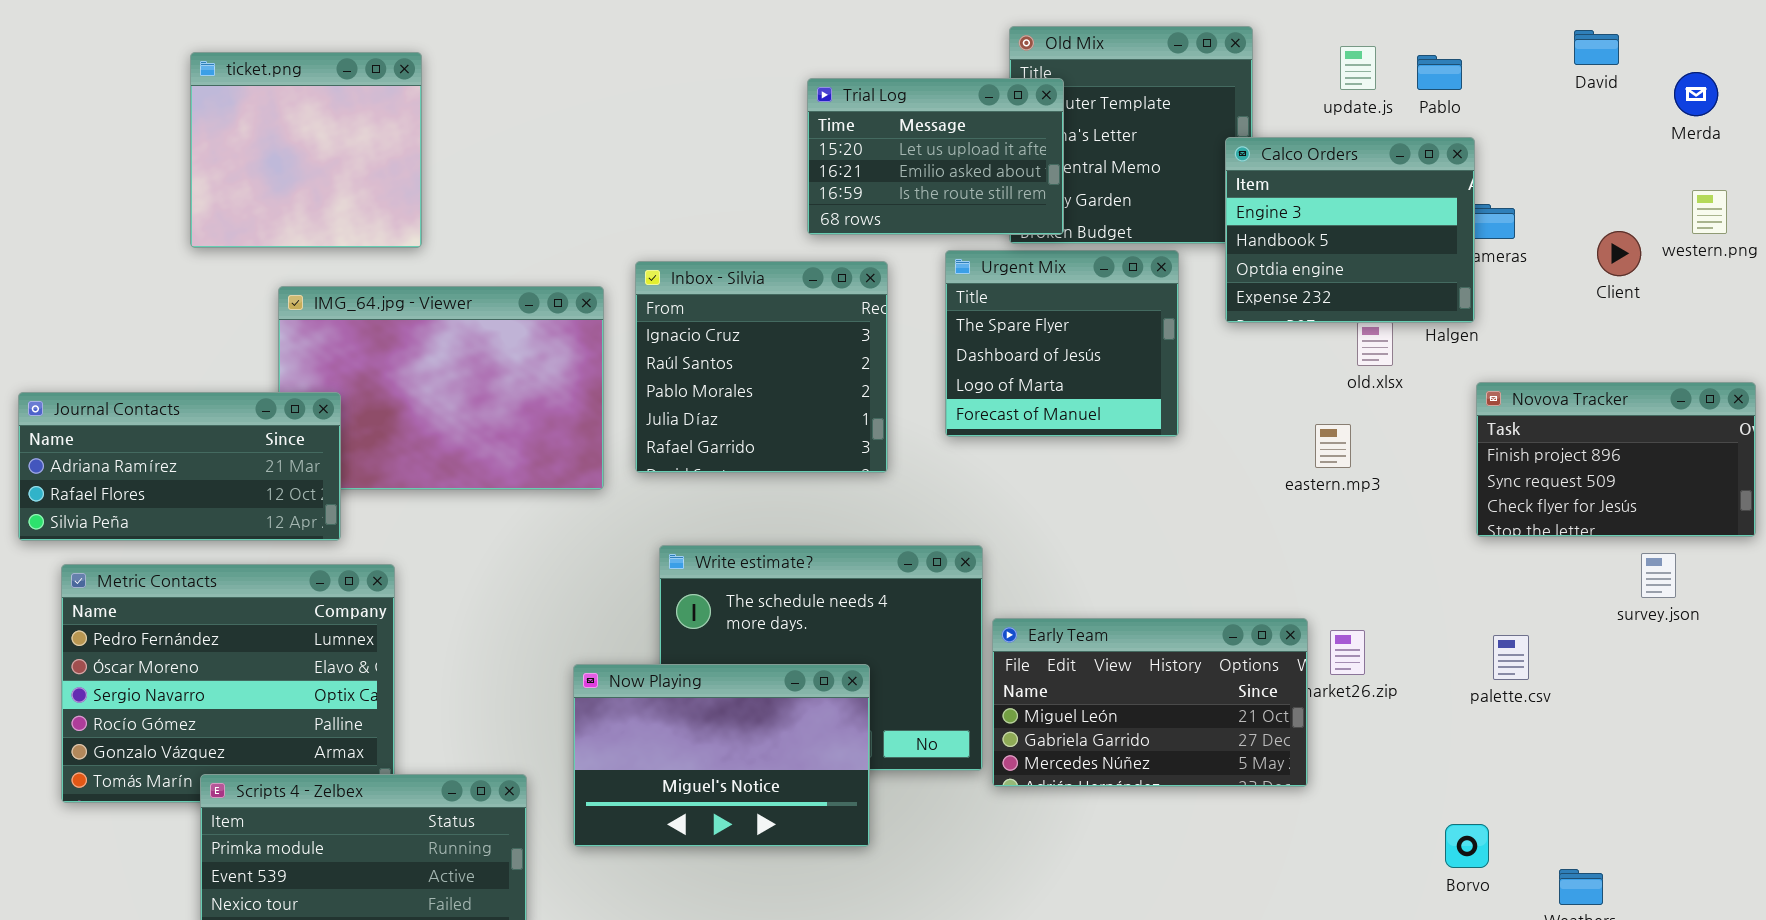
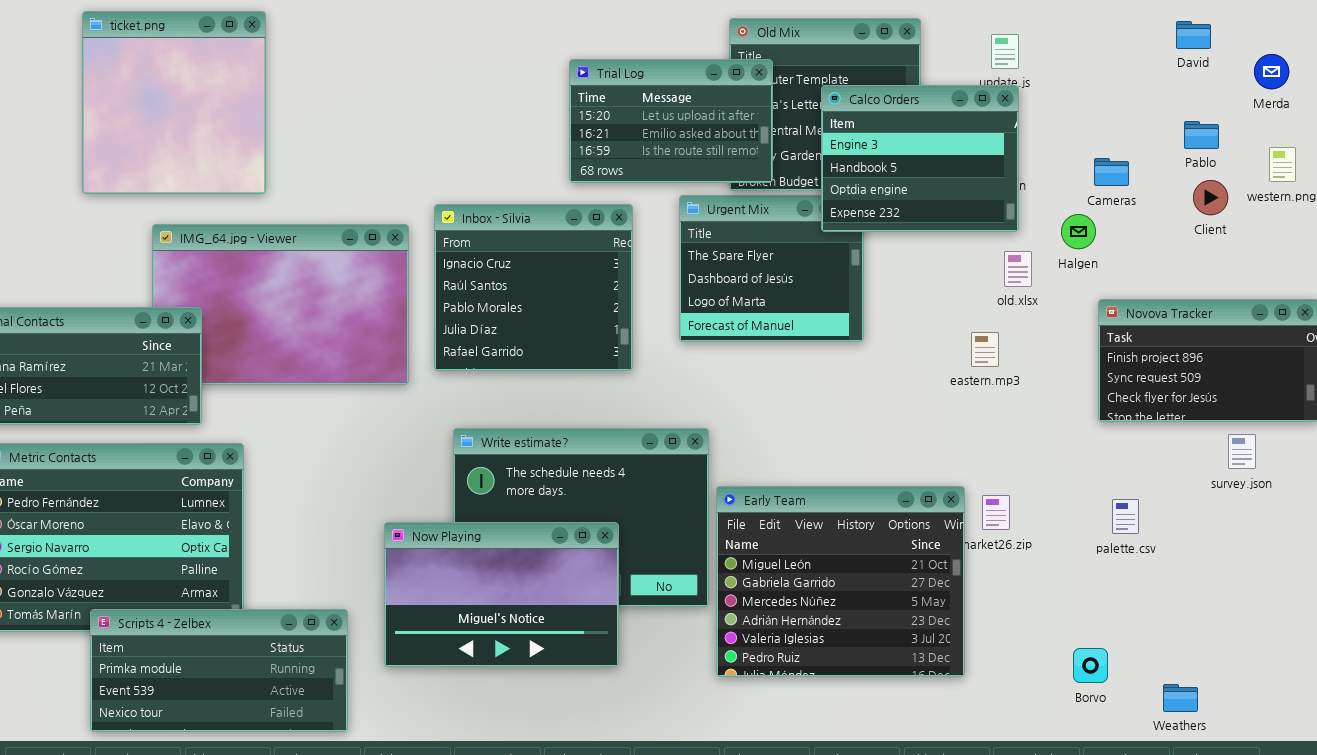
ticket.png: [190,52,422,248] -> [82,11,266,194], resized
Pablo: [1417,55,1462,90] -> [1184,121,1219,149], moved
Calco Orders: [1225,137,1475,323] -> [821,85,1019,232], moved
Early Team: [992,618,1308,787] -> [716,486,965,677], resized

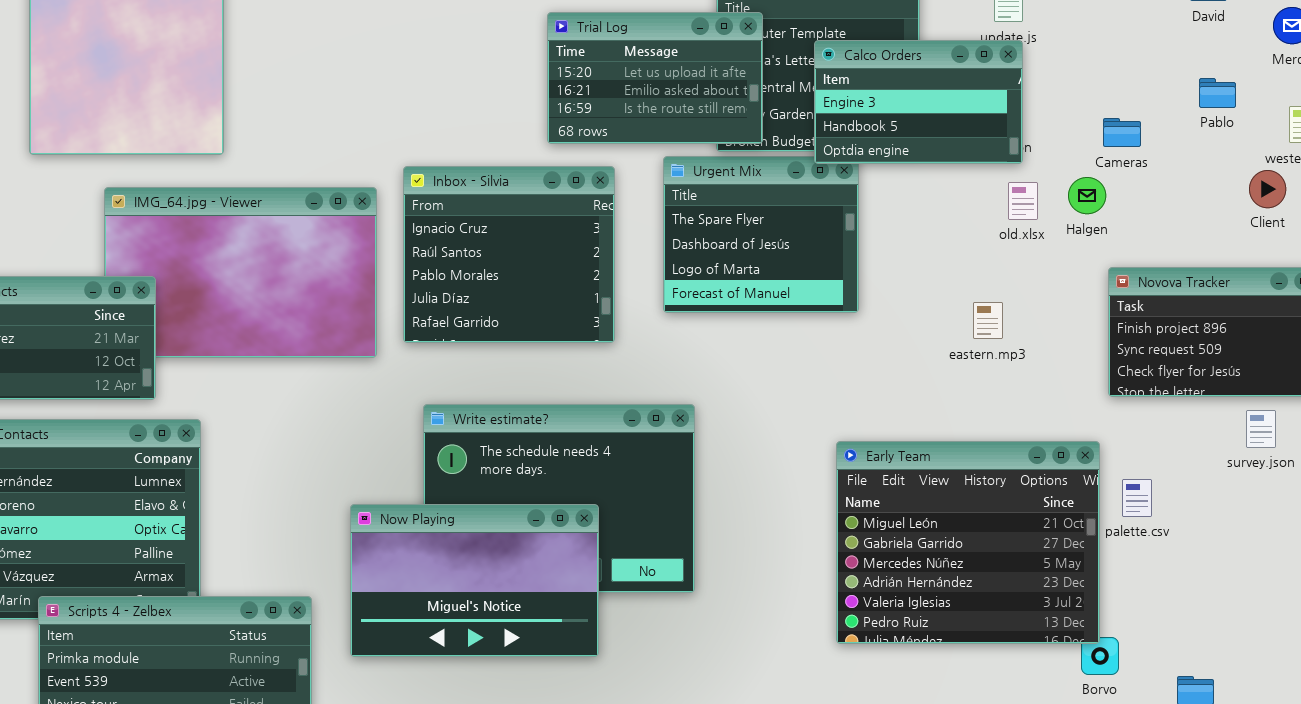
Calco Orders: [821,85,1019,232] -> [814,40,1023,164], resized
Client: [1193,180,1228,215] -> [1249,170,1286,208], moved
old.xlsx: [1004,251,1032,287] -> [1008,182,1038,220], moved
Early Team: [716,486,965,677] -> [836,441,1100,644], moved

